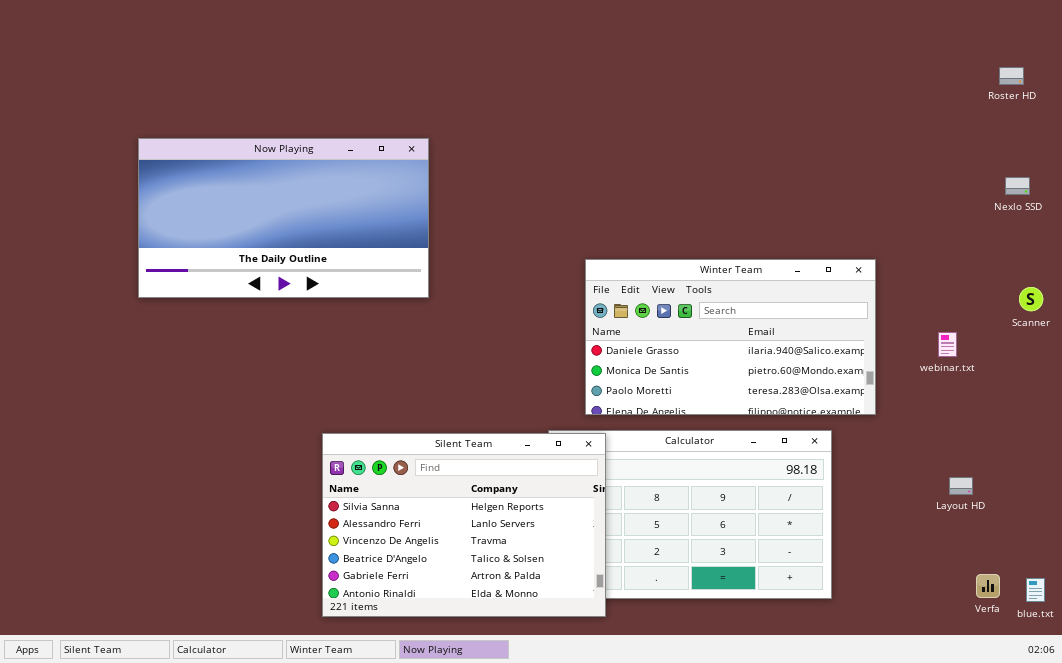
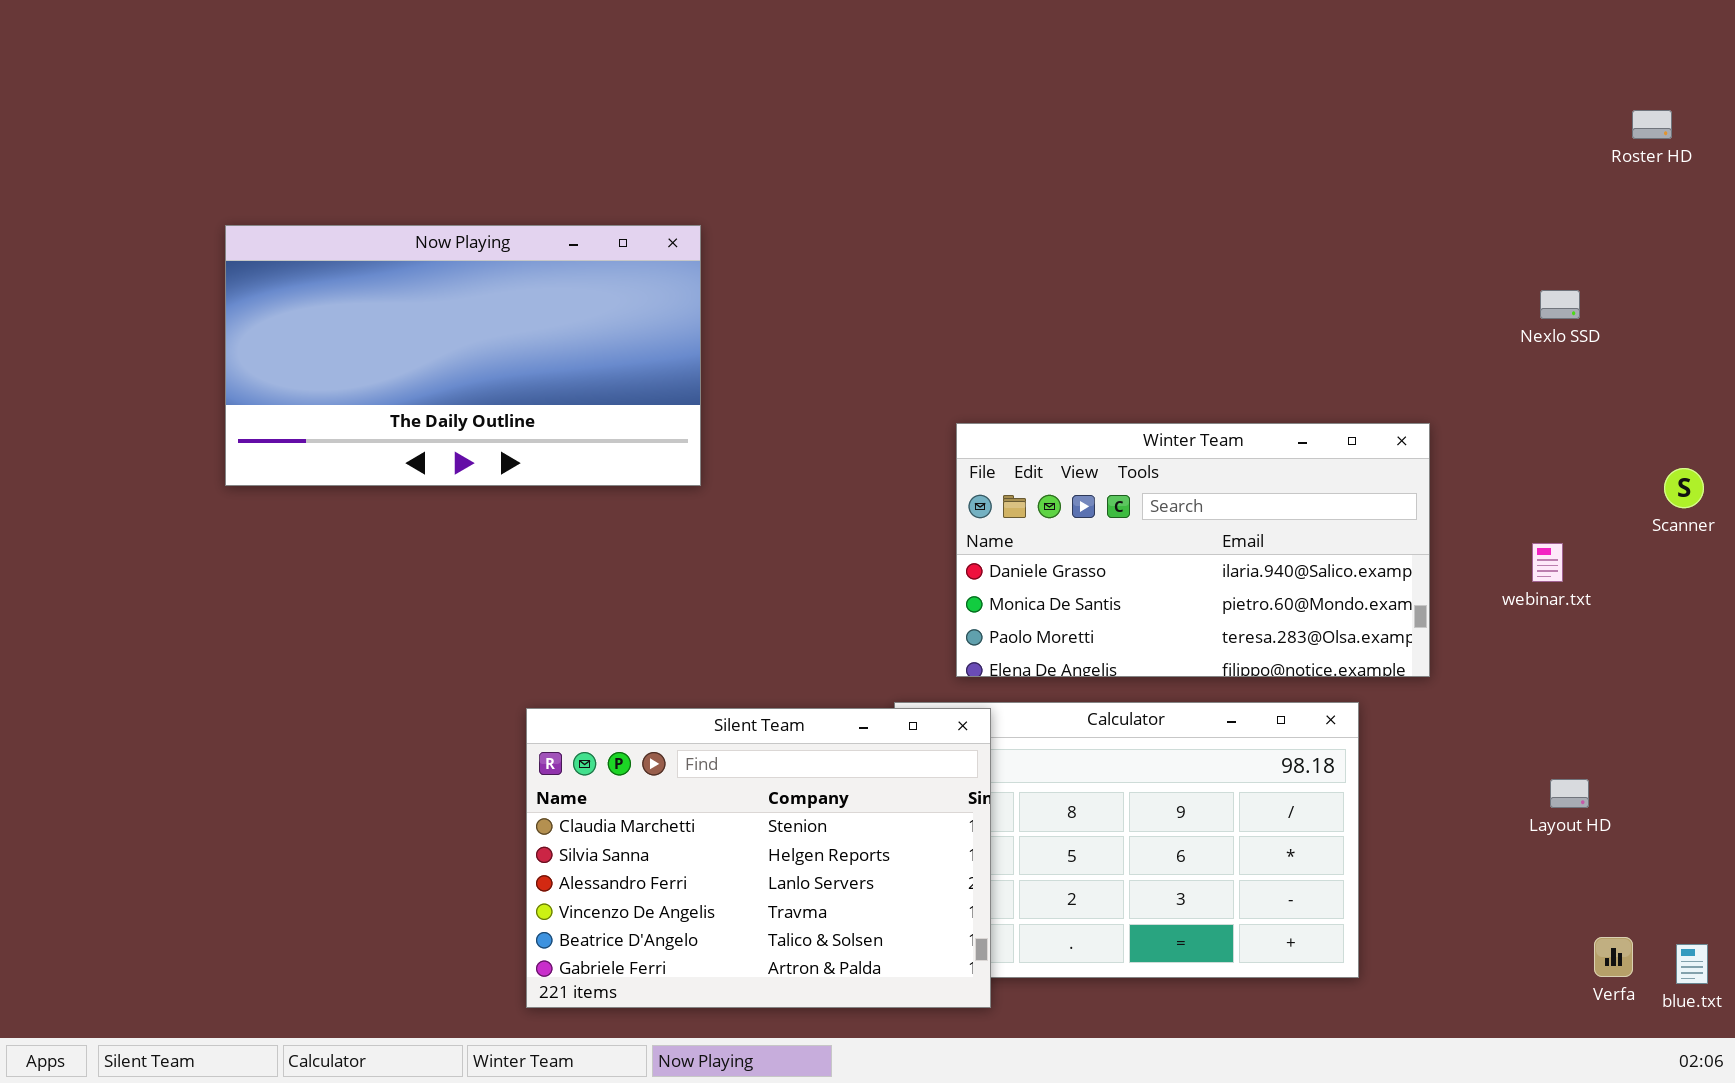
Nexlo SSD: [1005,177,1030,195] -> [1540,290,1580,319], moved
Silent Team: [322,433,606,617] -> [526,708,991,1008], scrolled up 1 row

